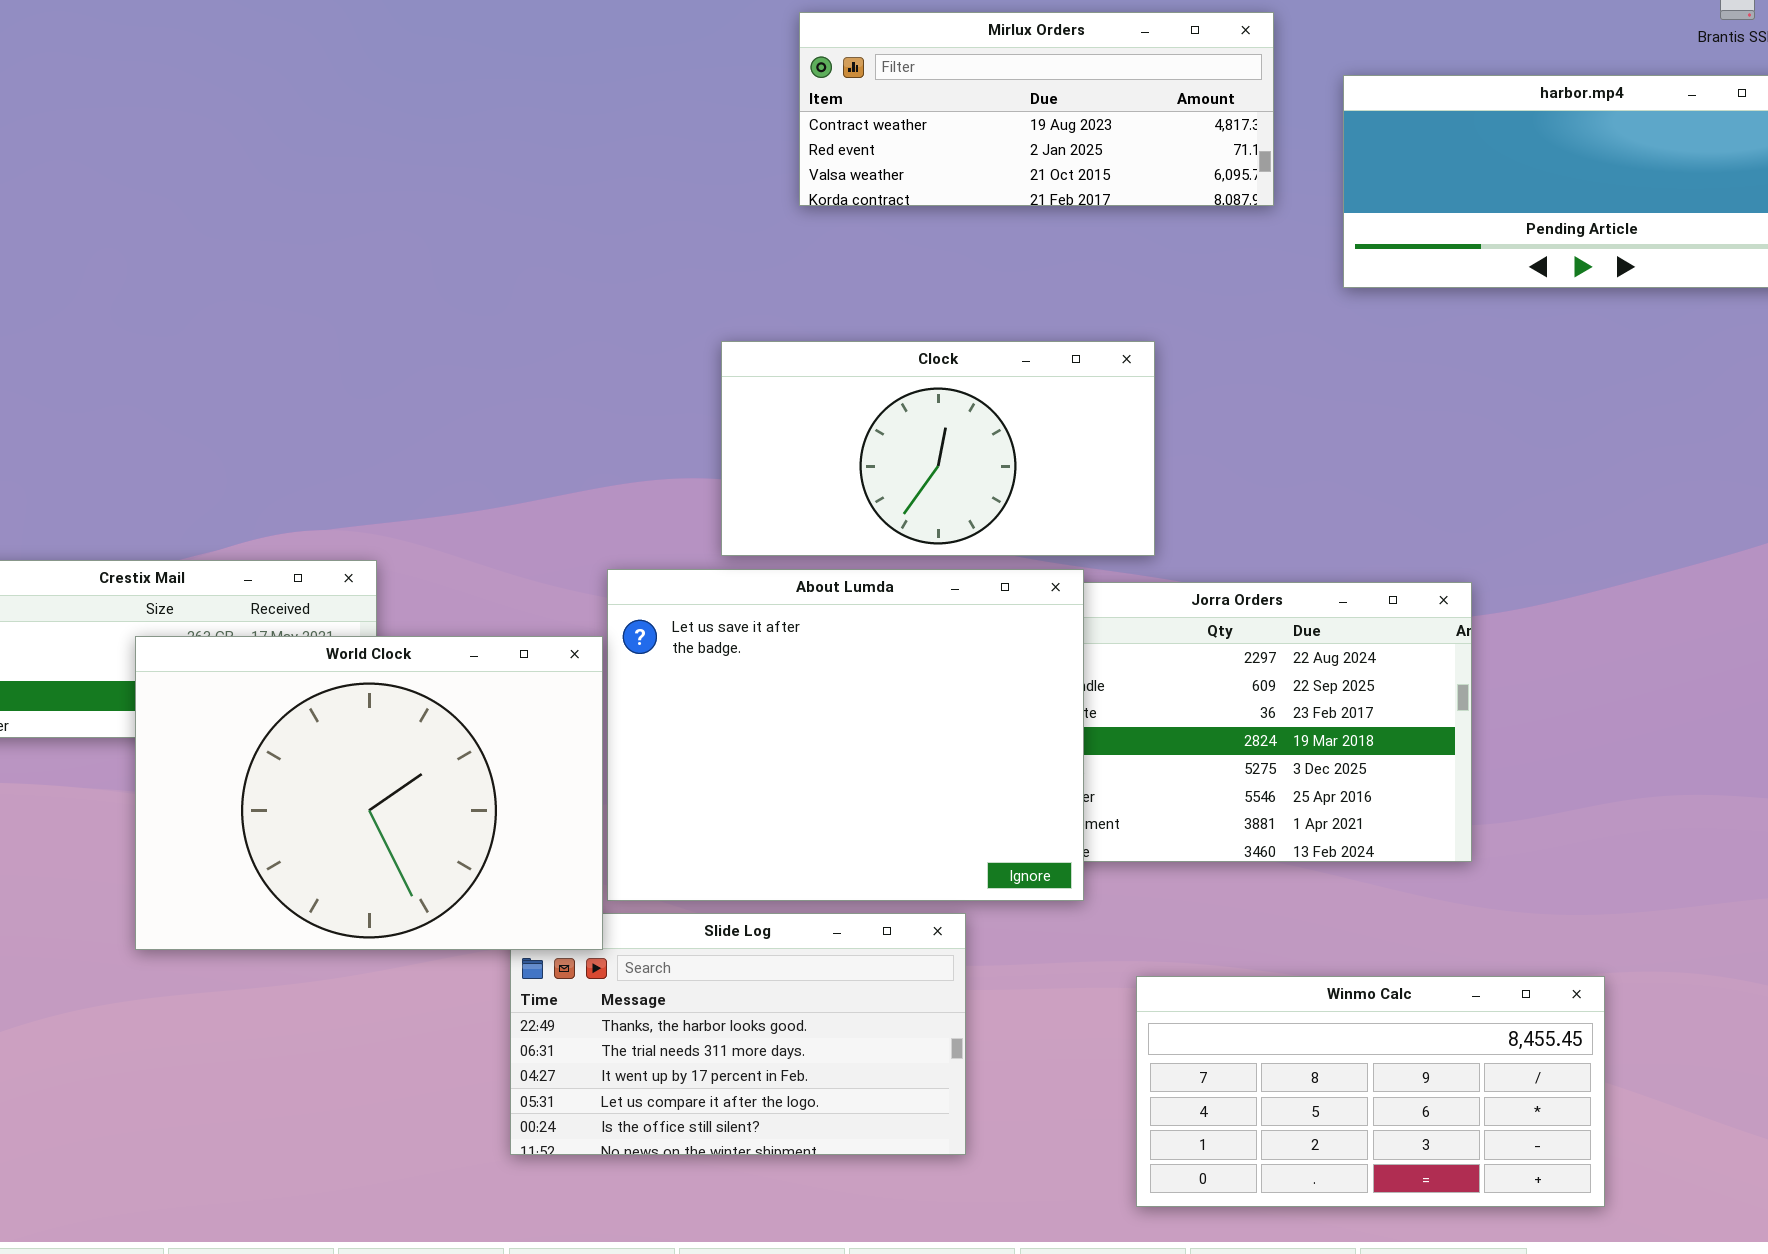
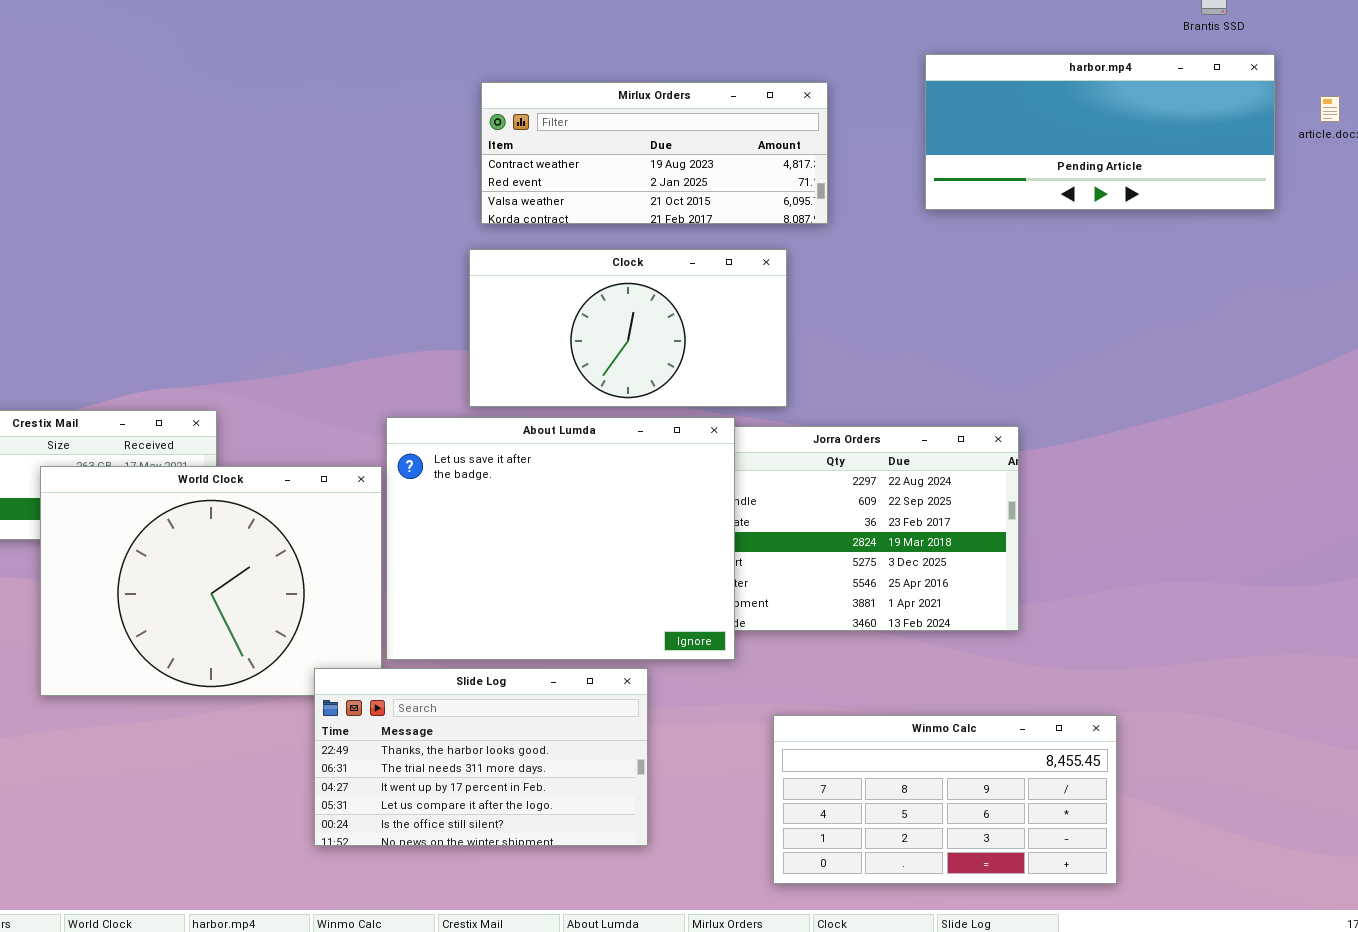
Mirlux Orders: [799,12,1274,206] -> [481,82,828,224], moved
Slide Log: [510,913,966,1155] -> [314,668,648,846], raised

